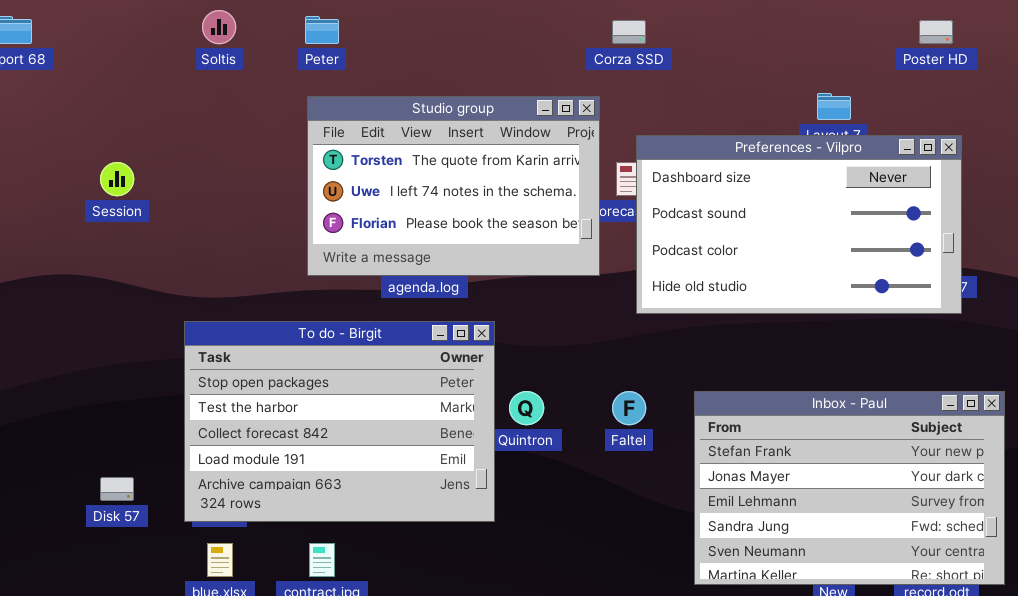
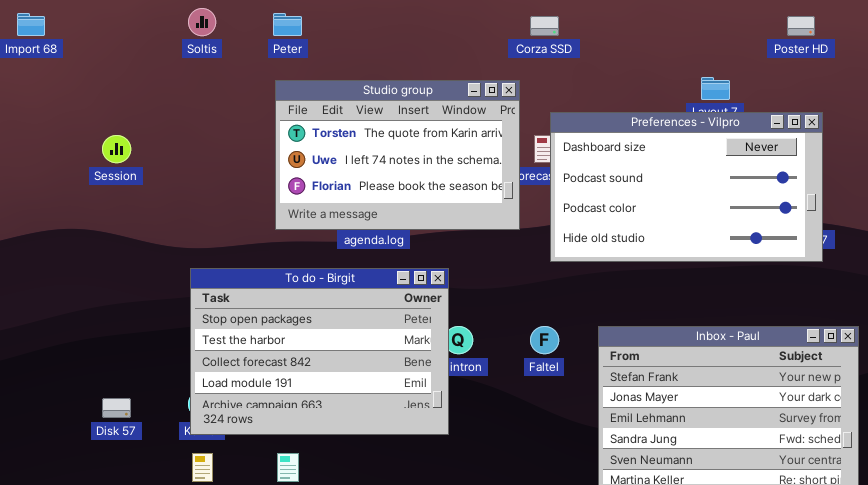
To do - Birgit: [184,321,495,522] -> [190,268,449,435], moved

